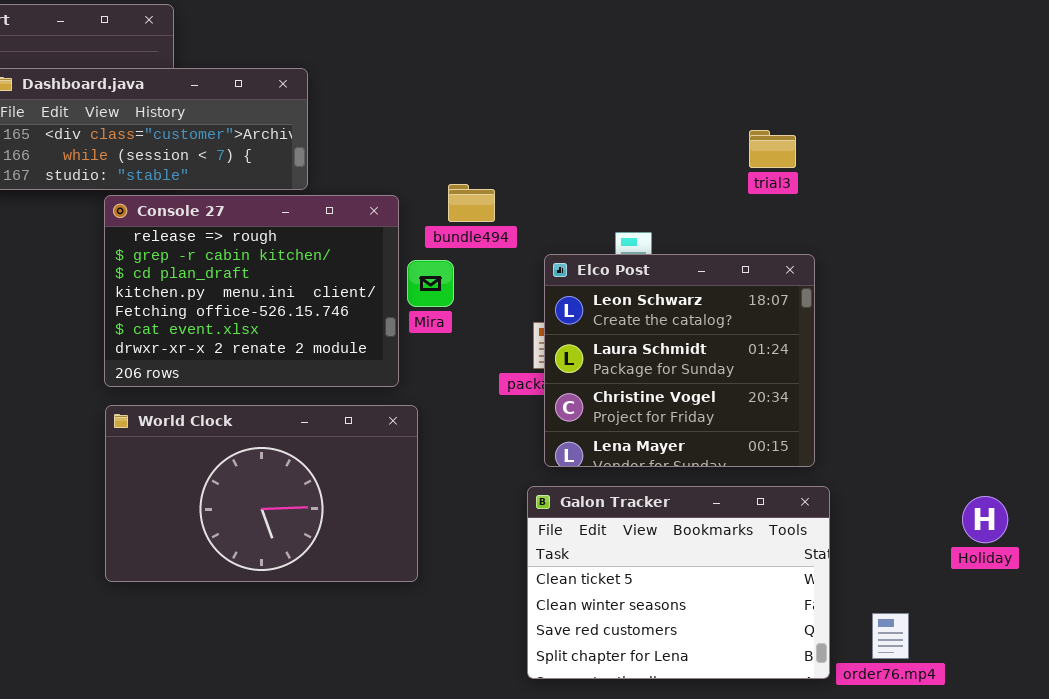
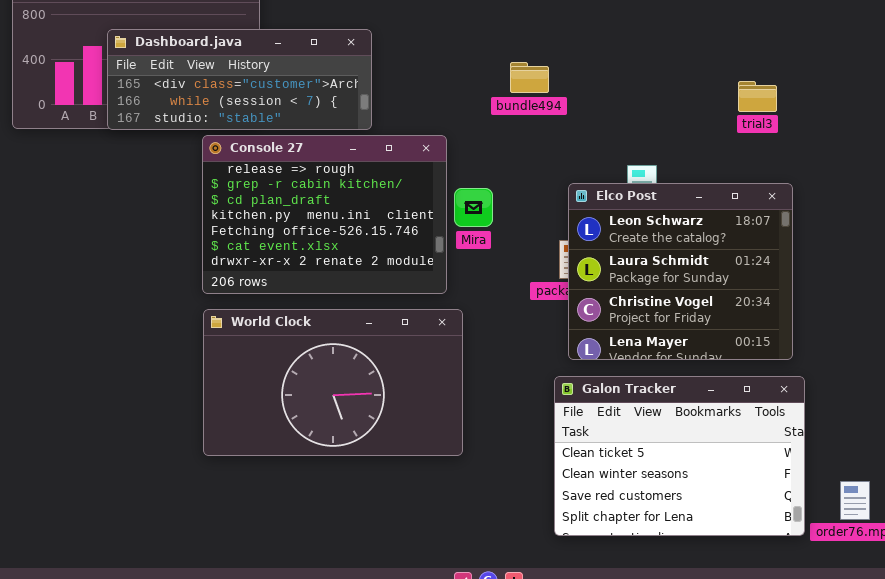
bundle494: [448,184,495,222] -> [510,62,549,93], moved

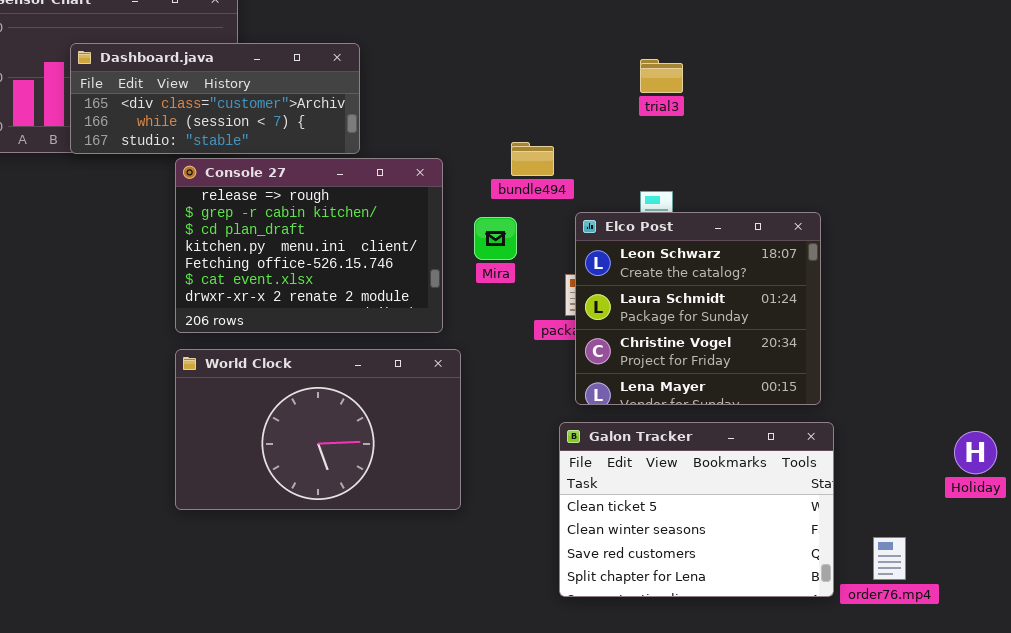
bundle494: [510,62,549,93] -> [511,142,554,176], moved
trial3: [738,81,777,112] -> [640,59,683,93], moved
Mira: [454,188,493,227] -> [474,217,517,260], moved

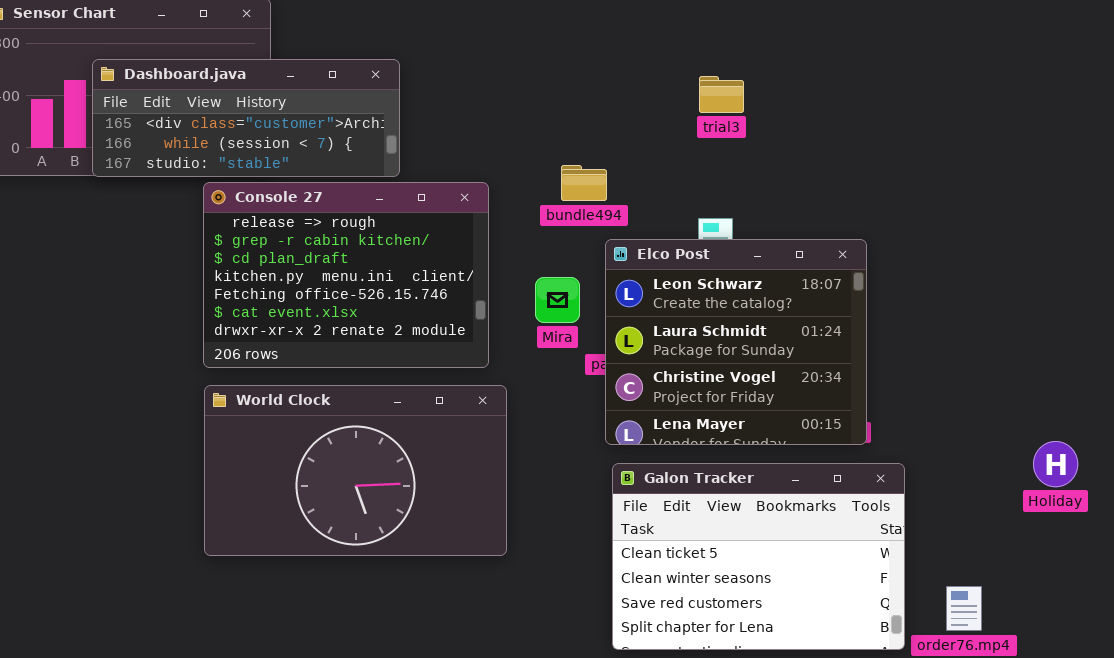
Elco Post: [575,212,821,405] -> [605,239,867,445], moved
Mira: [474,217,517,260] -> [535,277,580,323], moved
Holiday: [954,431,997,474] -> [1033,441,1078,487], moved

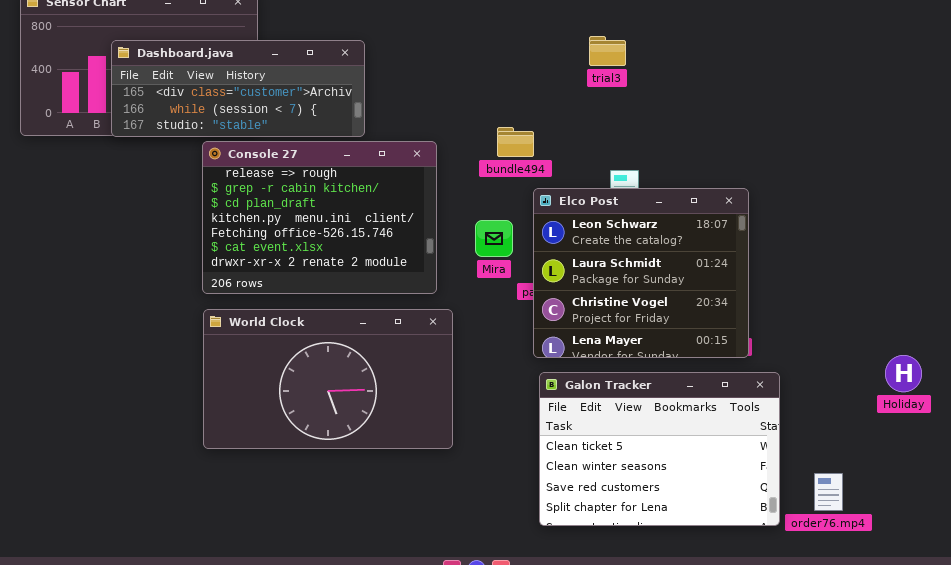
trial3: [699,76,744,113] -> [589,36,626,66], moved

